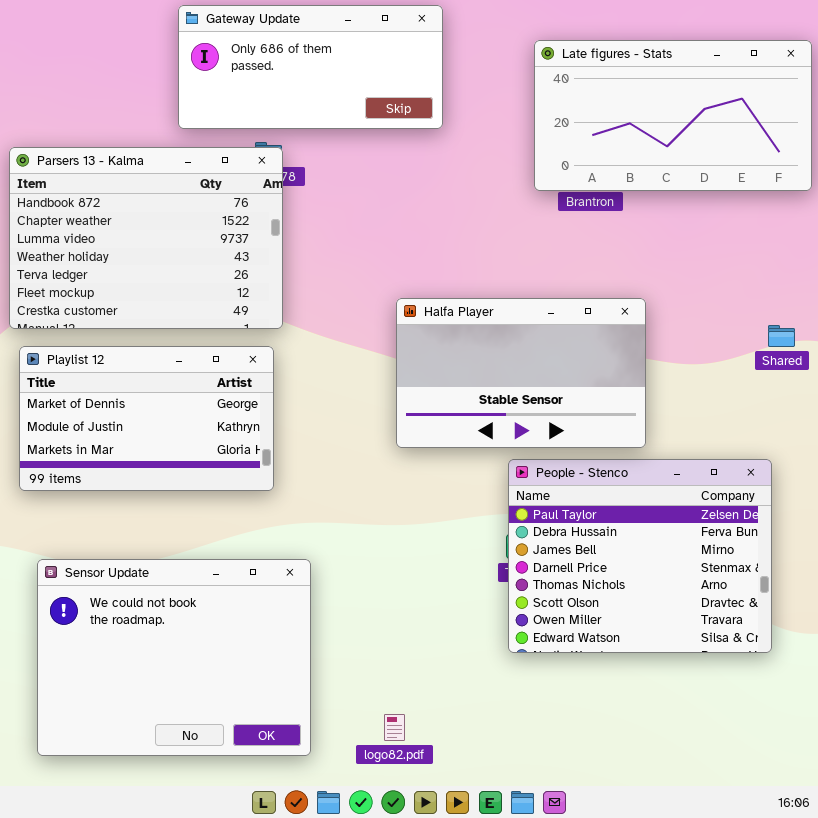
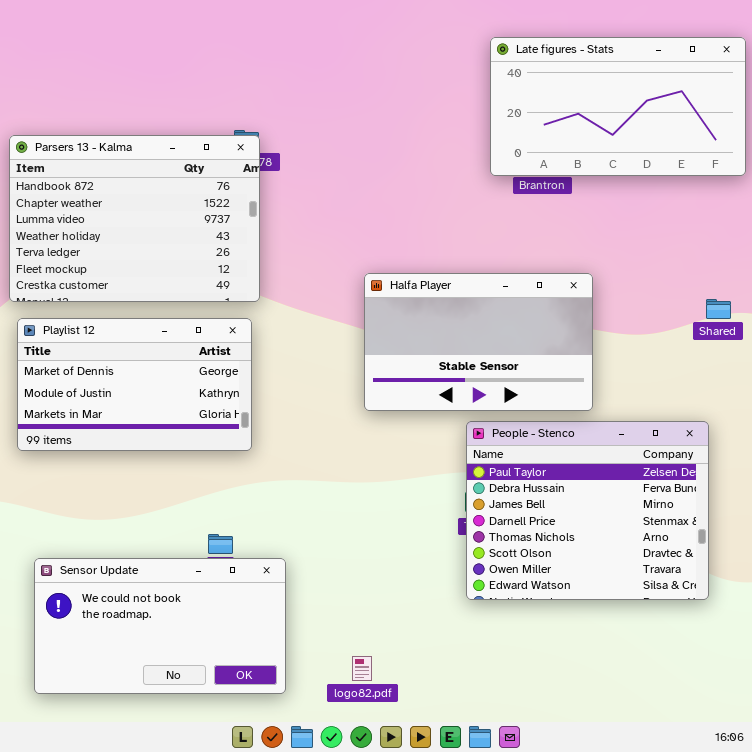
Gateway Update: [178,5,443,129] -> none, closed
Sensor Update: [37,559,311,756] -> [34,558,286,694], resized

